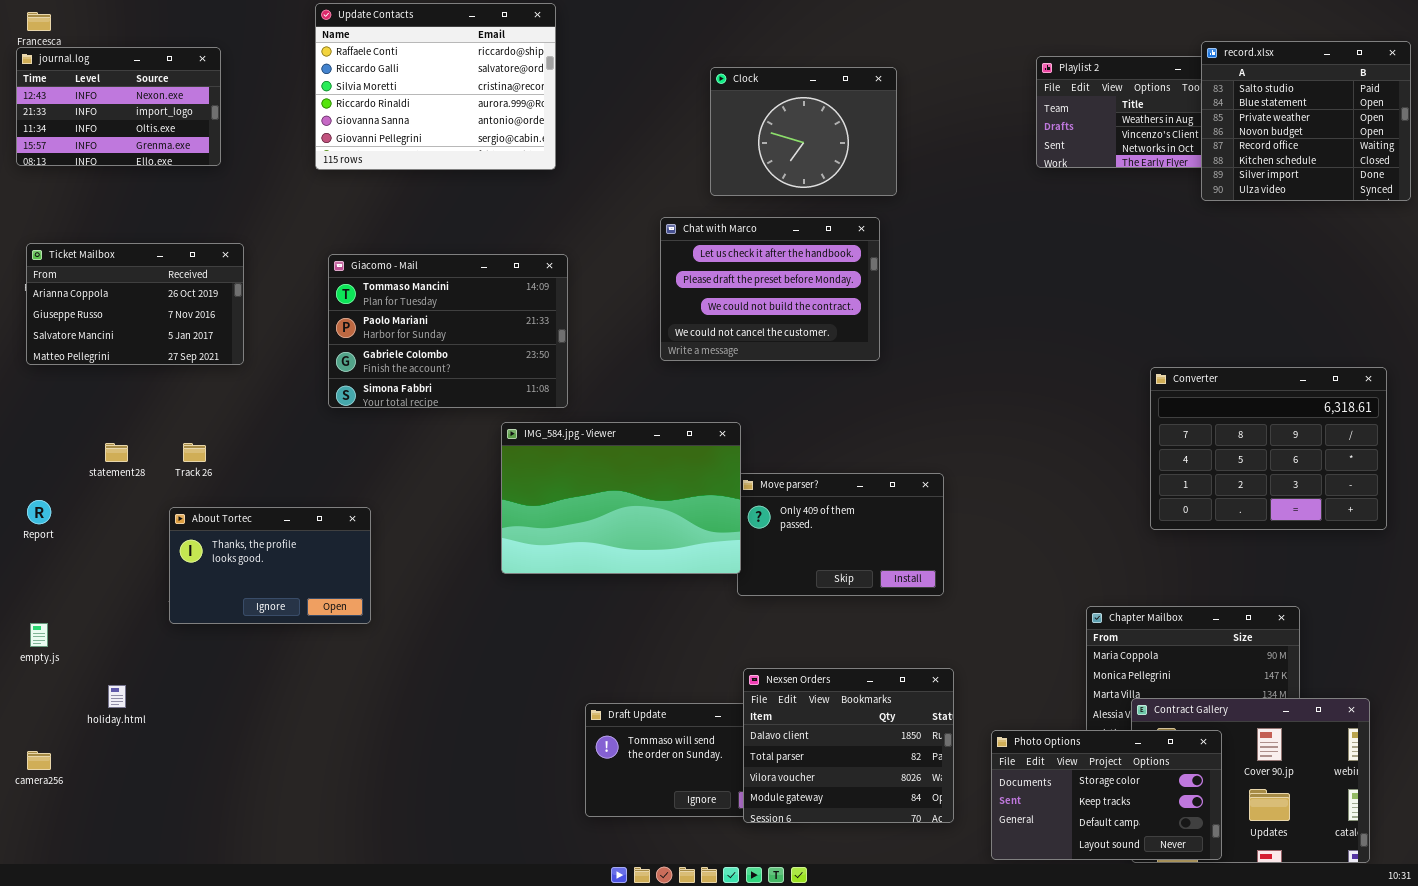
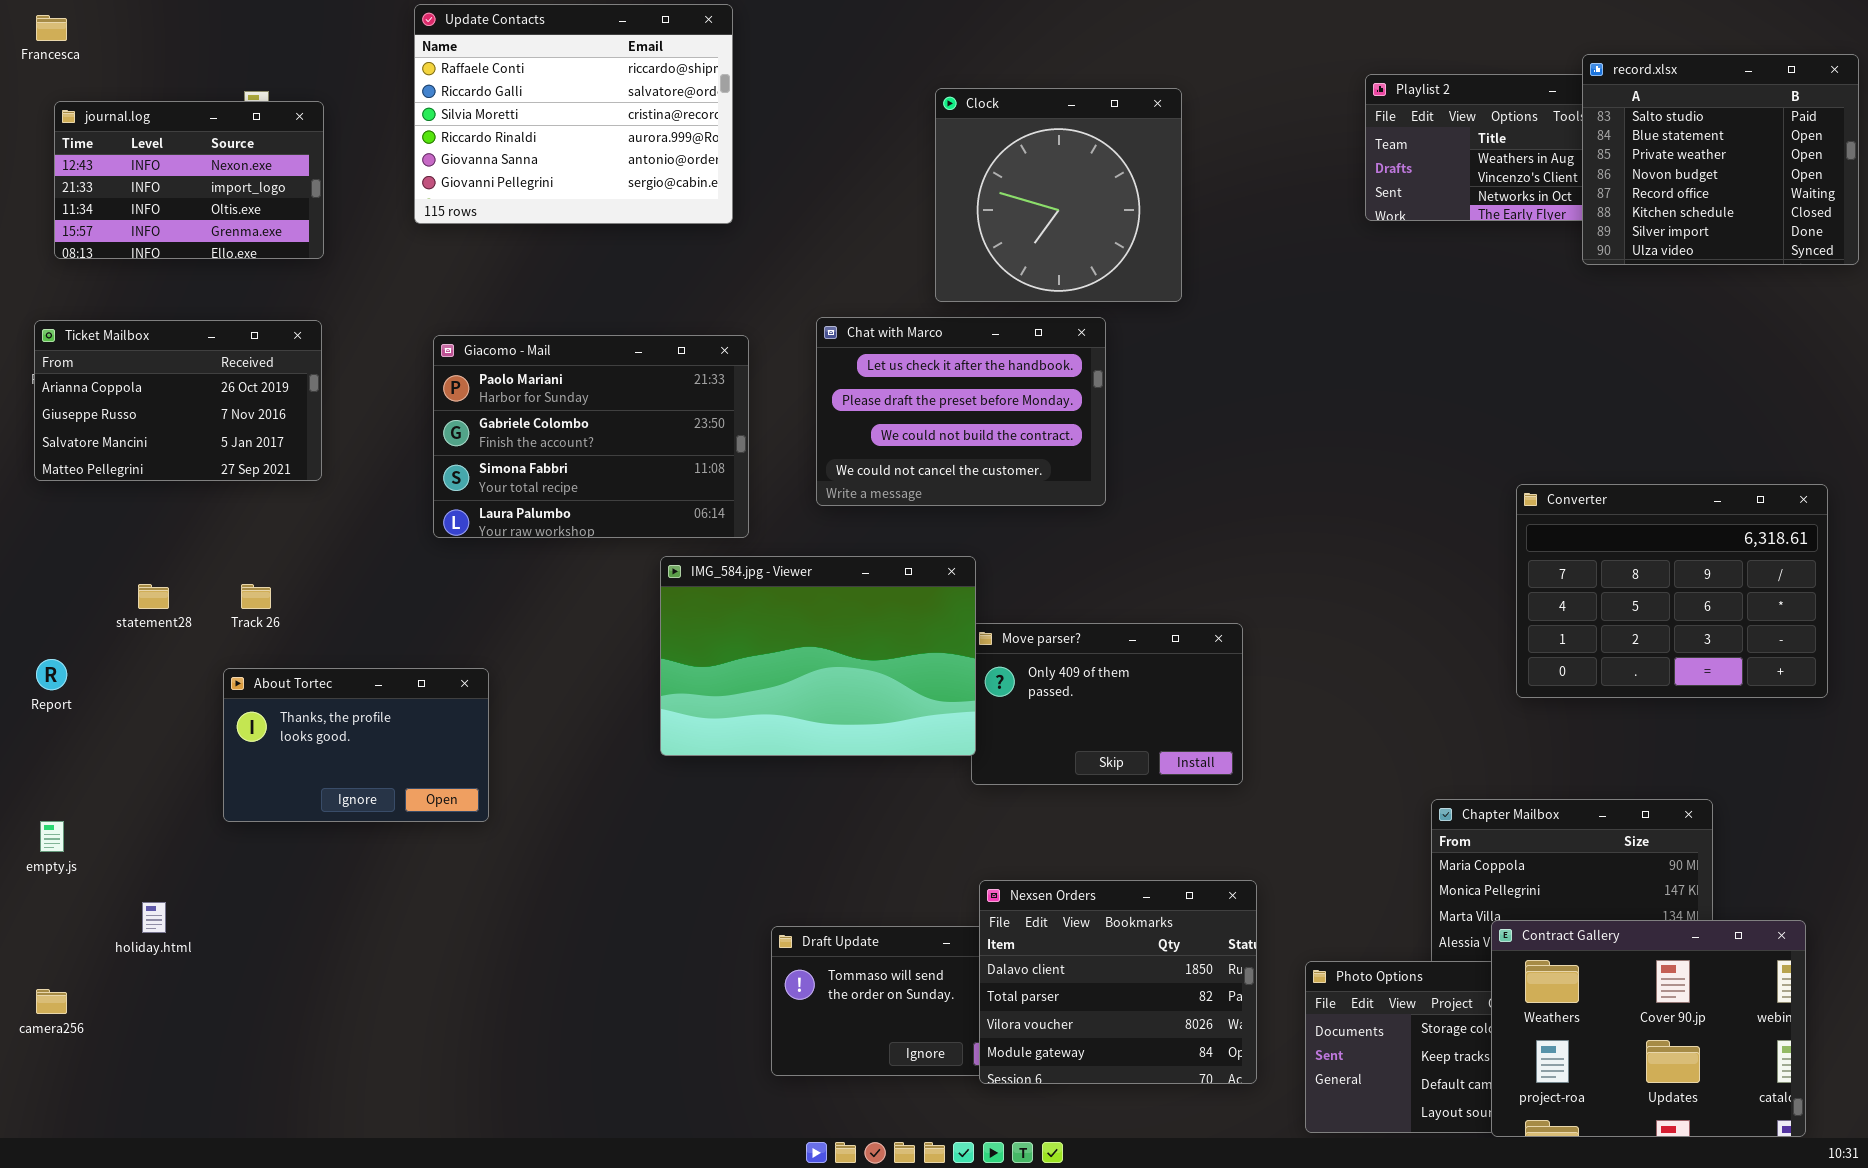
journal.log: [16,47,221,166] -> [54,101,324,259], moved
Clock: [710,67,897,196] -> [935,88,1182,302], resized
Chat with Marco: [660,217,880,361] -> [816,317,1106,506], moved
Giacomo - Mail: [328,254,568,408] -> [433,335,749,538], scrolled down 1 row
Contract Gallery: [1131,698,1370,863] -> [1491,920,1806,1137], raised

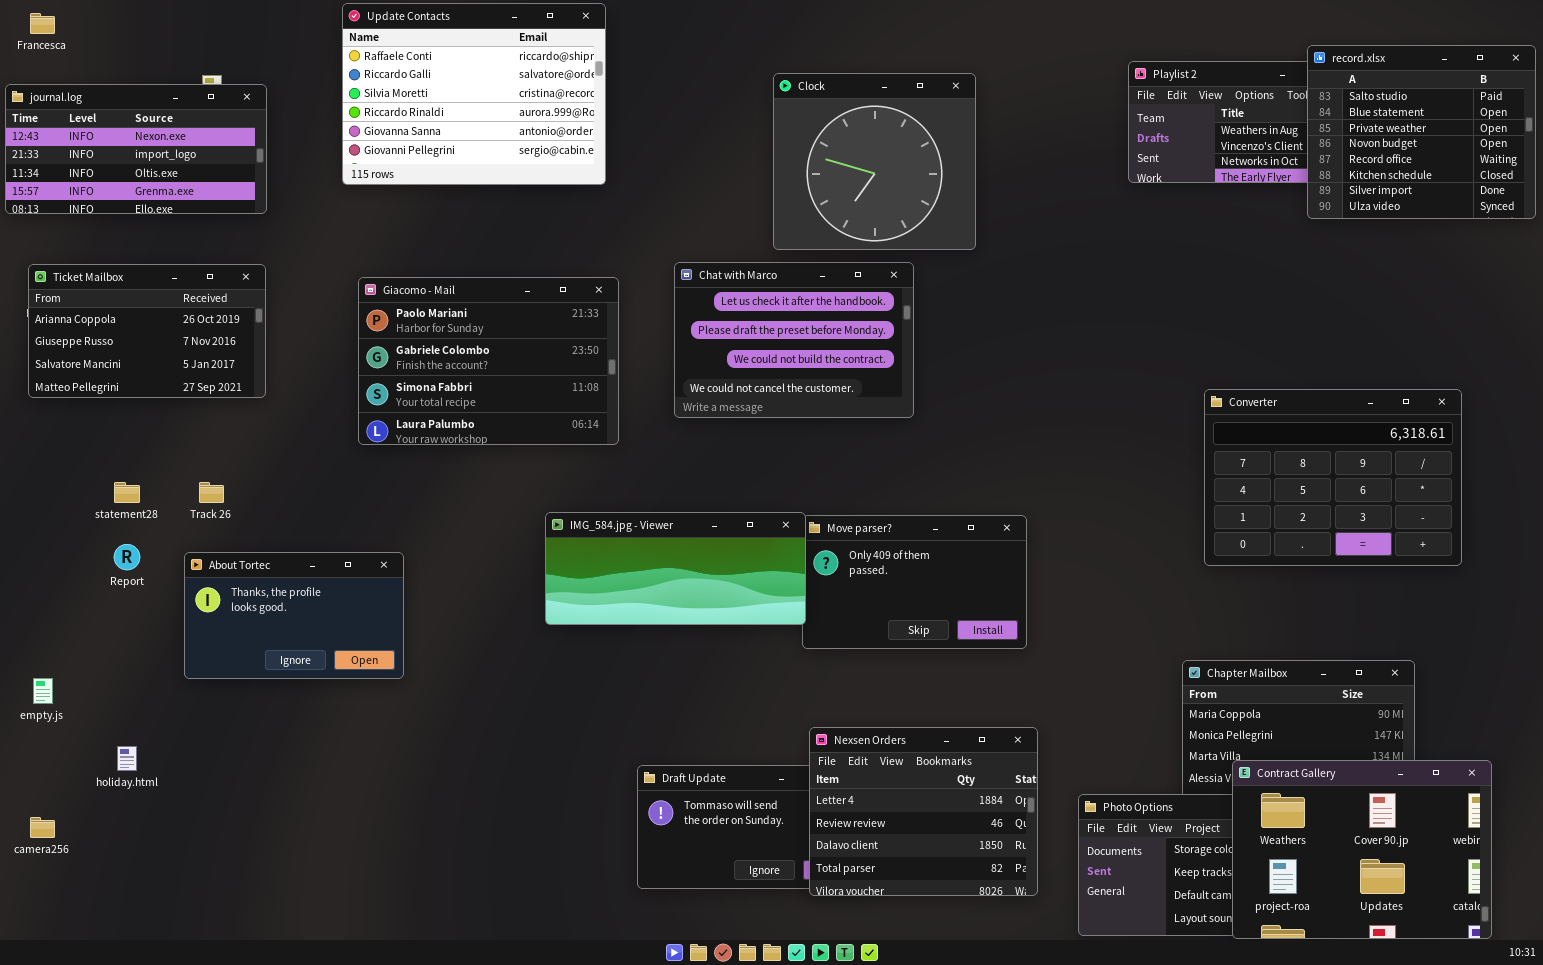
journal.log: [54,101,324,259] -> [5,84,267,214], resized
Converter: [1516,484,1828,698] -> [1204,389,1462,566], moved
IMG_584.jpg - Viewer: [660,556,976,756] -> [545,512,806,625], resized
Report: [36,659,67,690] -> [114,544,140,570], moved
Nexsen Orders: [979,880,1257,1084] -> [809,727,1038,896], scrolled up 2 rows

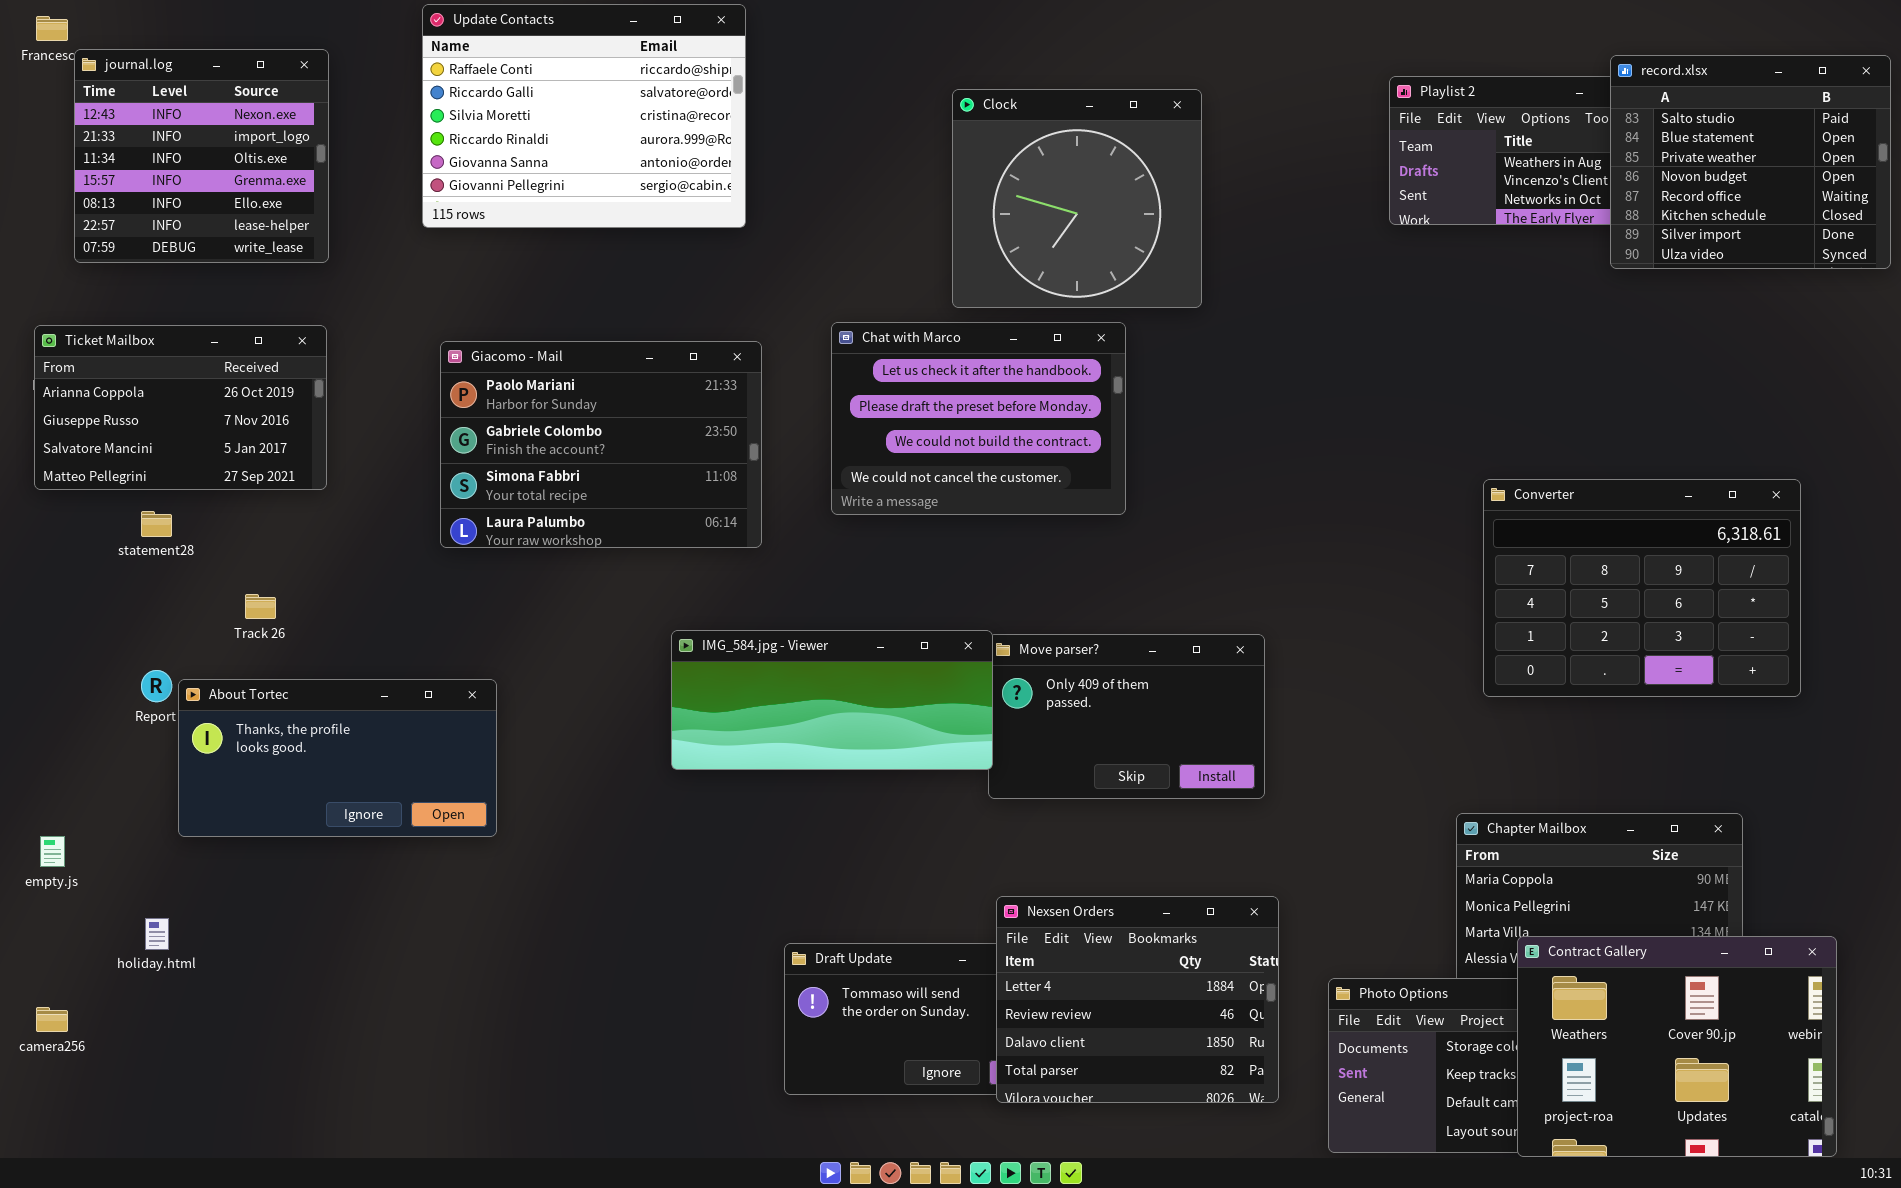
journal.log: [5,84,267,214] -> [74,49,329,263], resized
statement28: [114,482,140,503] -> [141,511,172,537], moved
About Tortec: [184,552,404,679] -> [178,679,497,837], resized

